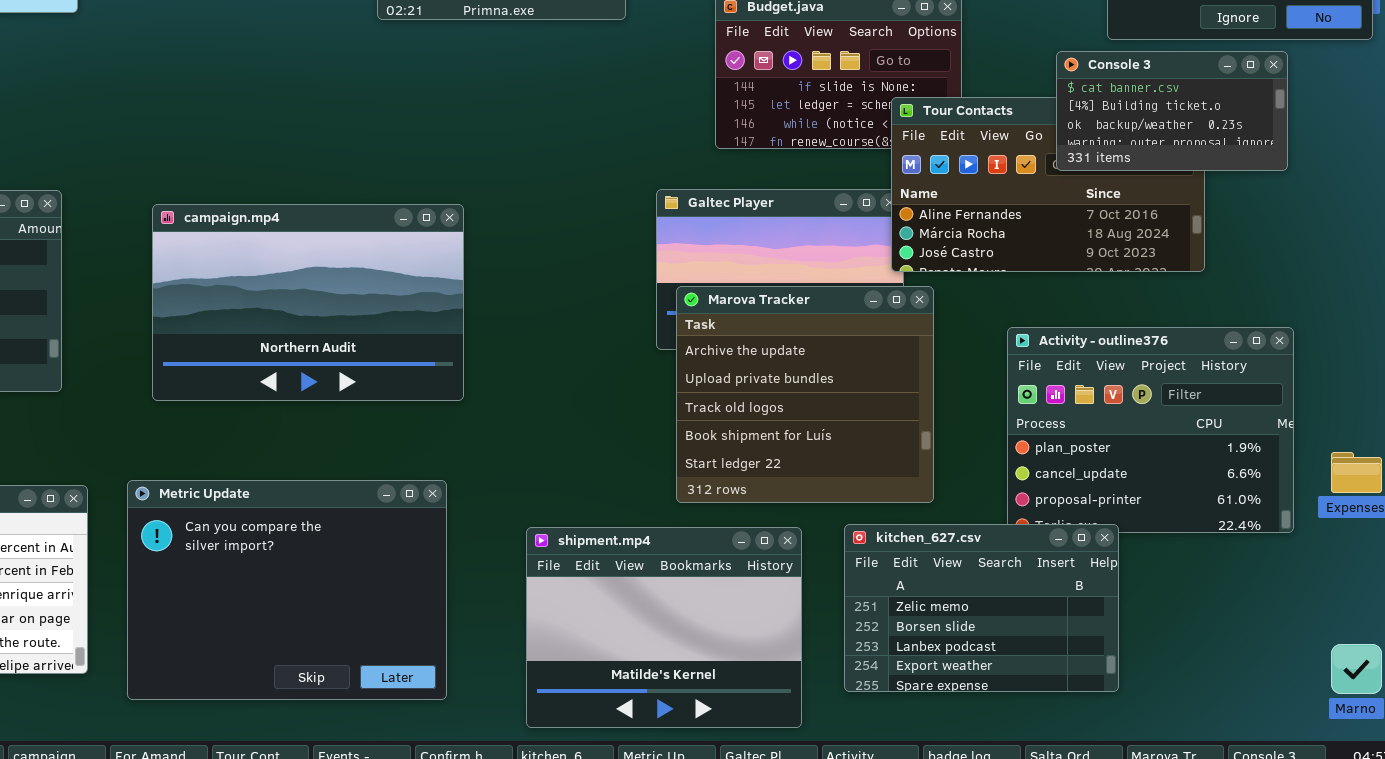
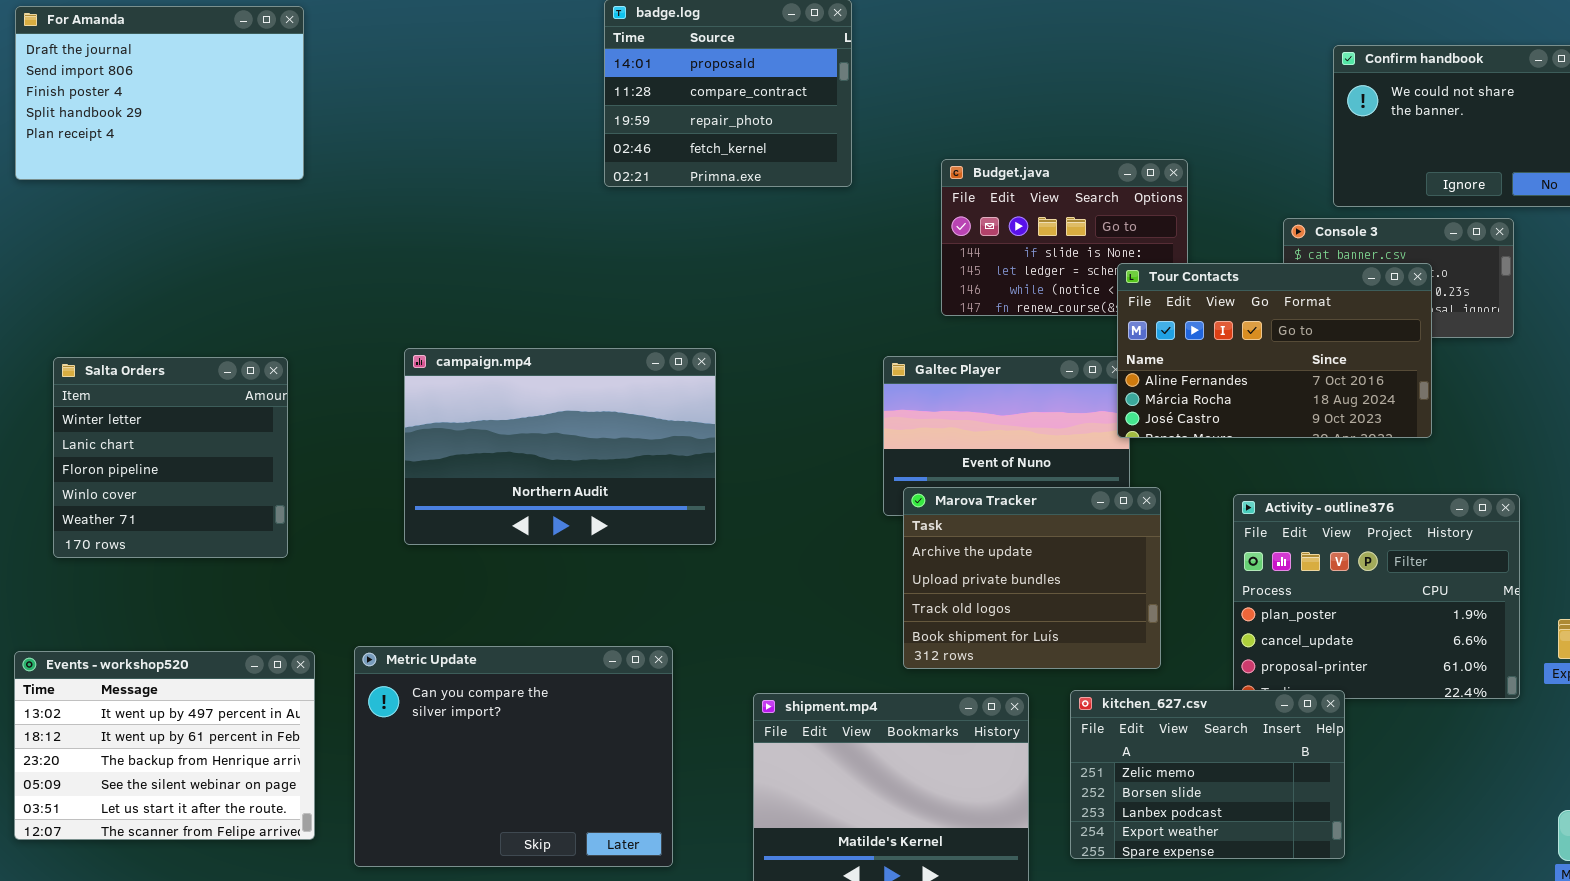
Tour Contacts: [891,97,1205,272] -> [1117,263,1432,438], raised
campaign.mp4: [152,204,464,401] -> [404,348,716,545], moved
Marova Tracker: [676,286,934,503] -> [903,487,1161,669], resized

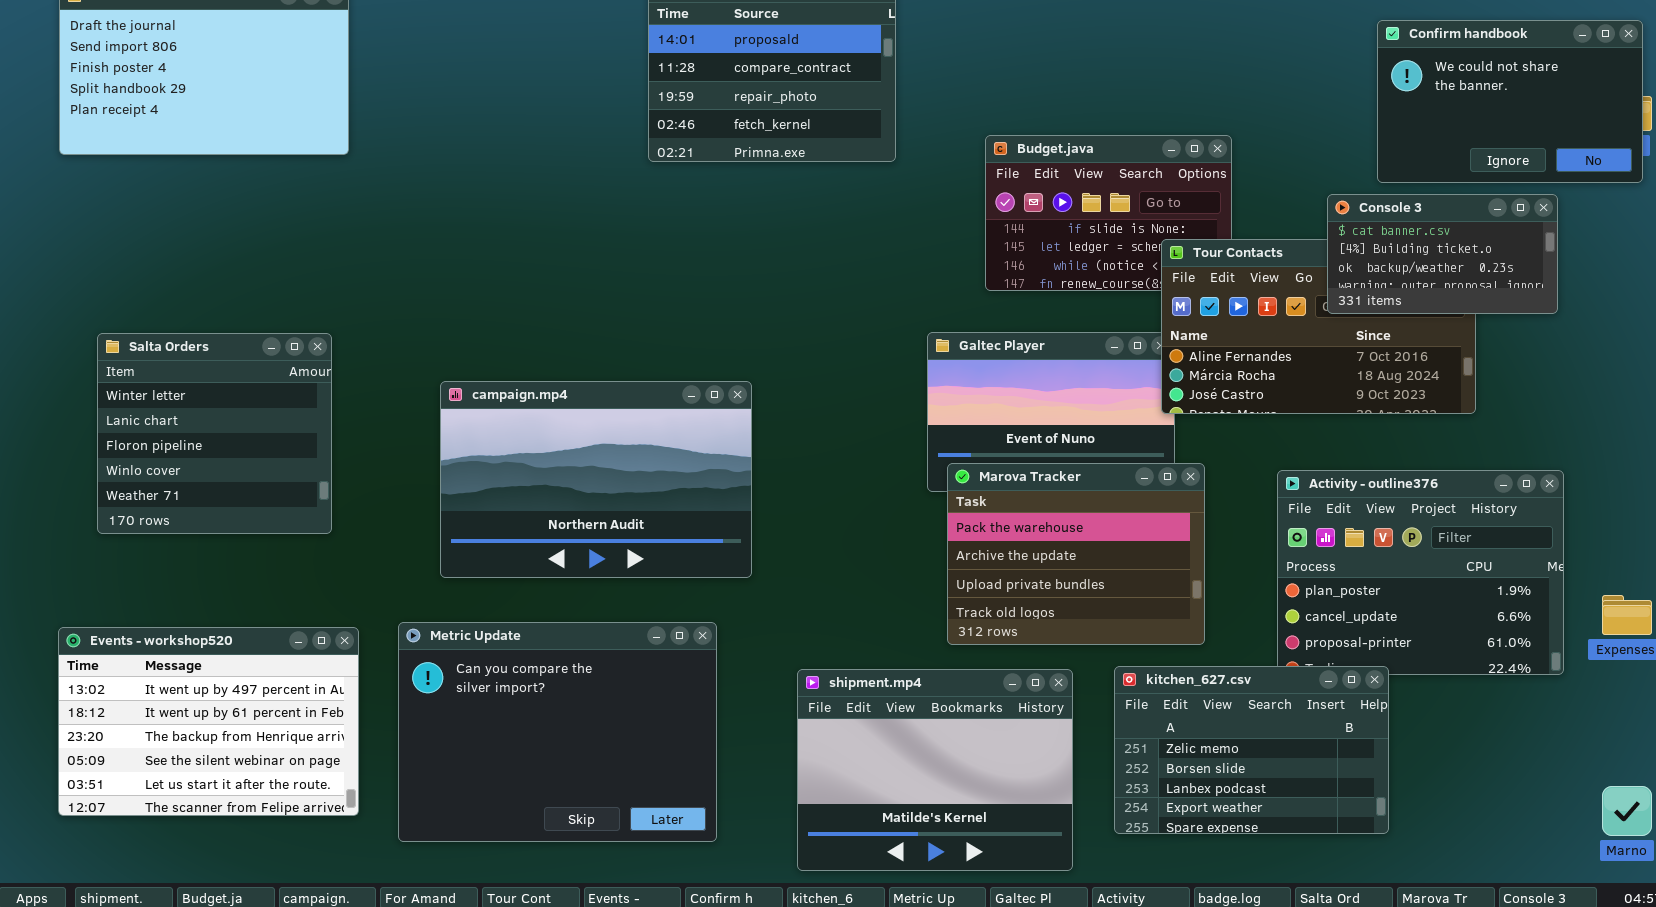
Console 3: [1283,218,1514,338] -> [1327,194,1558,314], raised
campaign.mp4: [404,348,716,545] -> [440,381,752,578], moved
Marova Tracker: [903,487,1161,669] -> [947,463,1205,645], scrolled up 1 row

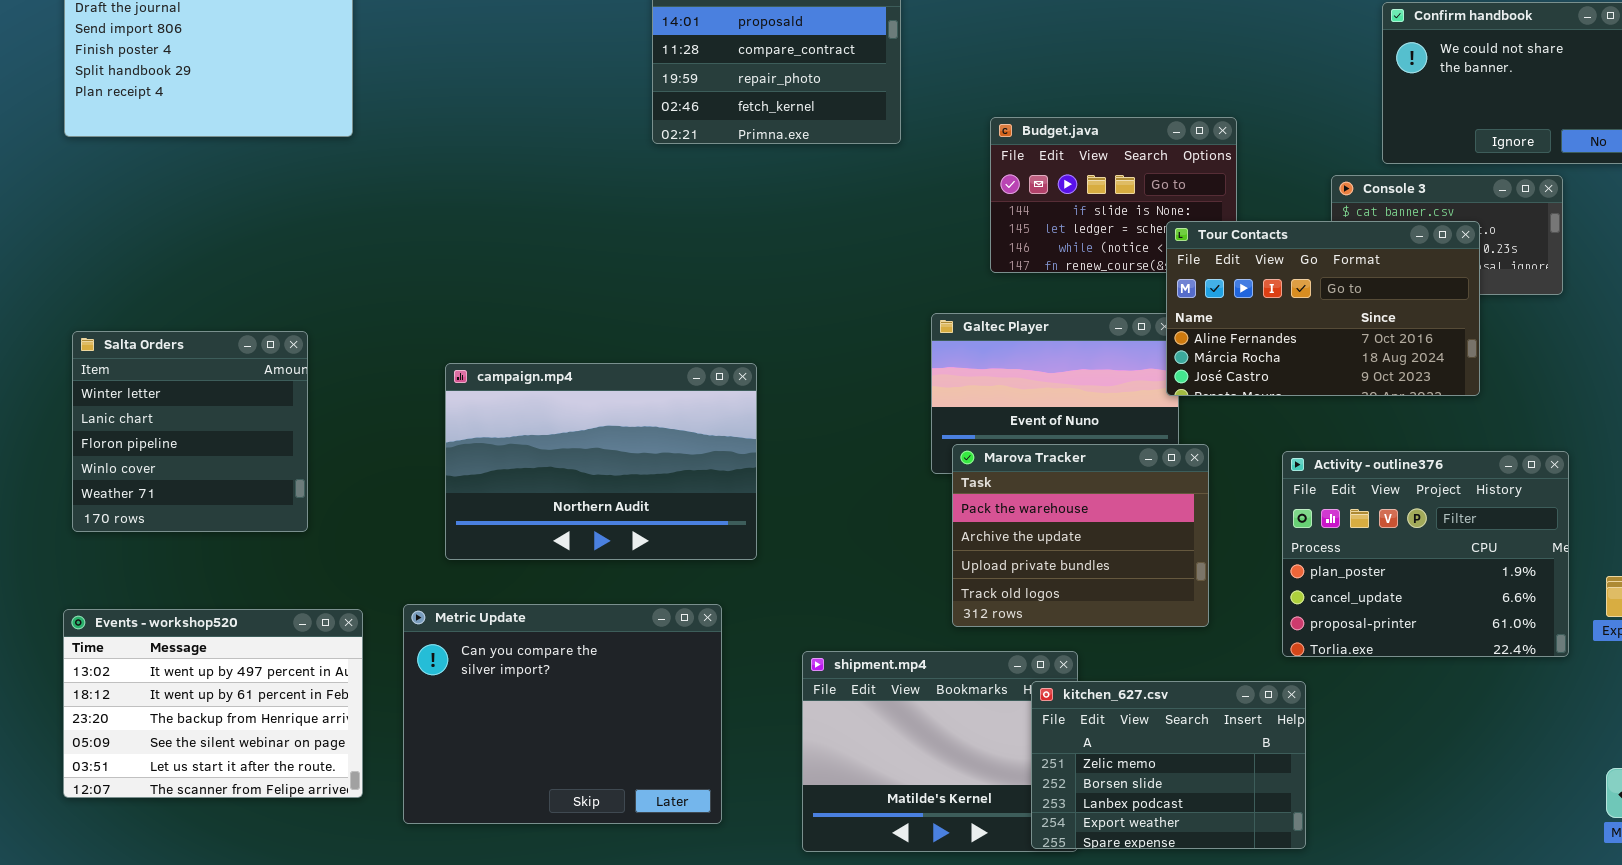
Tour Contacts: [1161,239,1476,414] -> [1166,221,1480,396], raised
Salta Orders: [97,333,332,534] -> [72,331,308,532], moved
kitchen_627.csv: [1114,666,1389,834] -> [1031,681,1306,849], moved

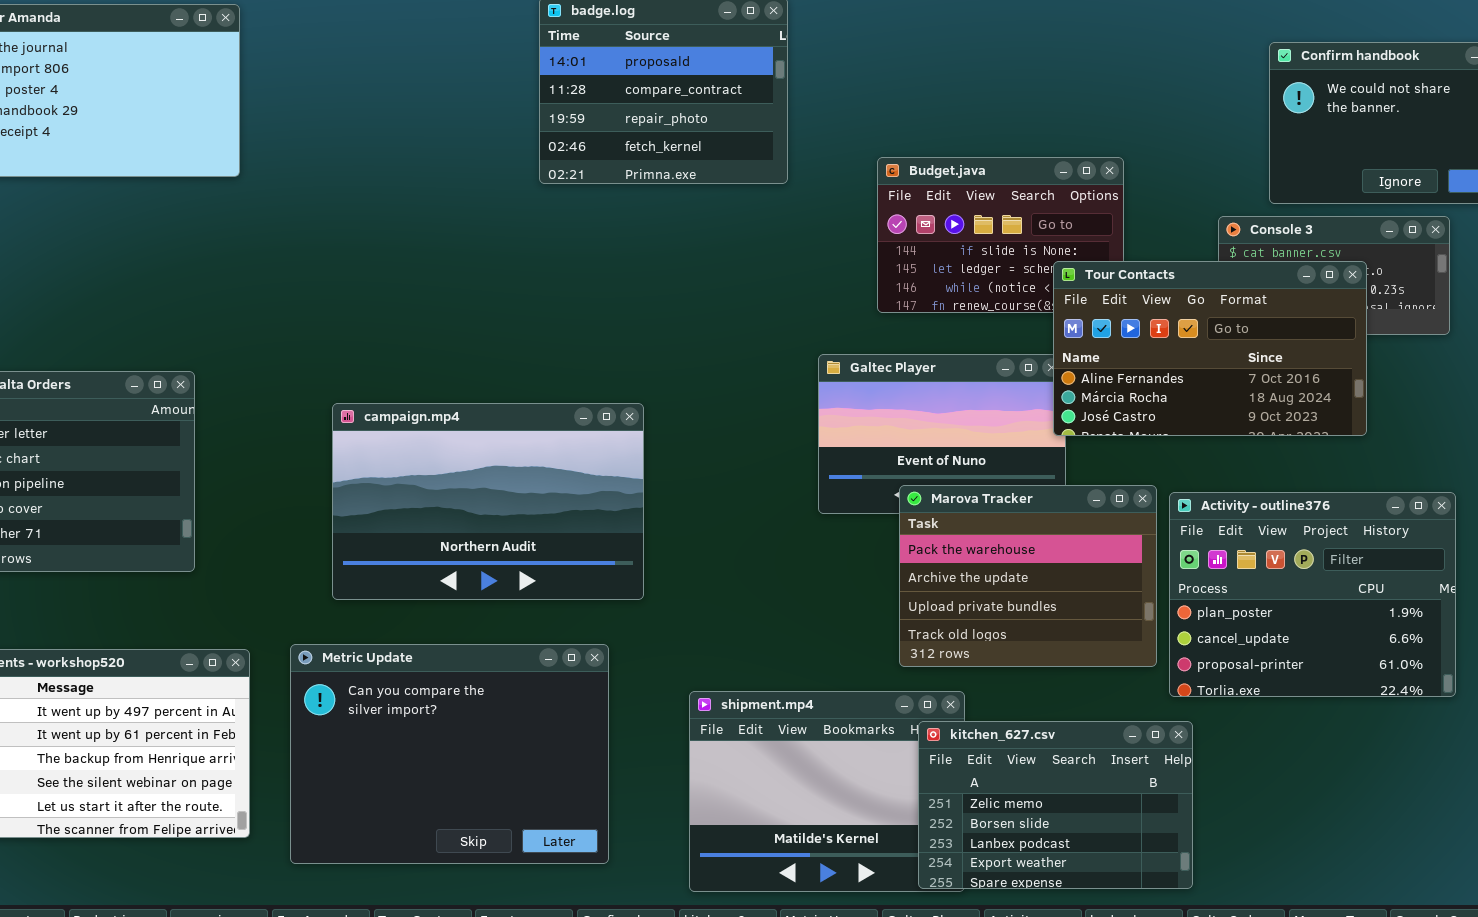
Marova Tracker: [952,444,1209,627] -> [899,485,1157,667], moved

